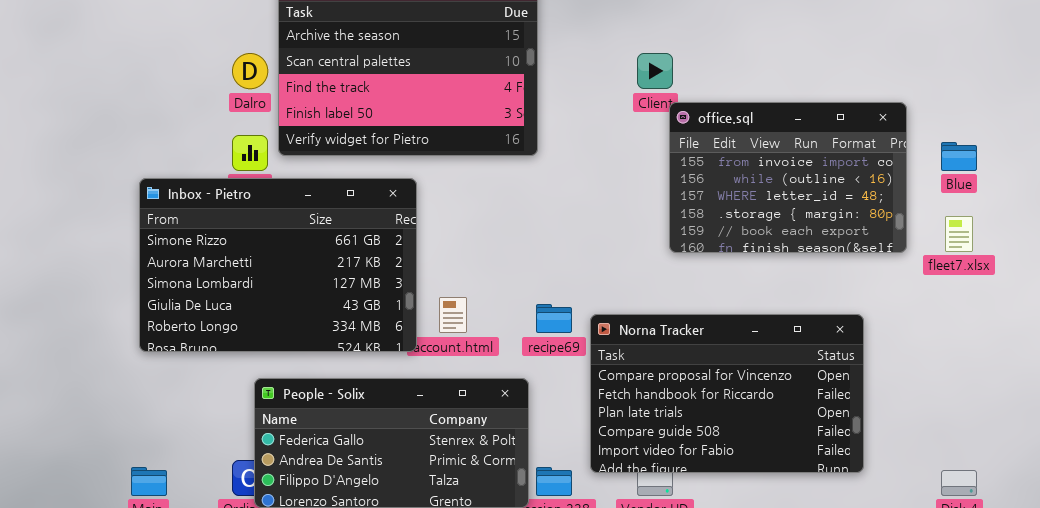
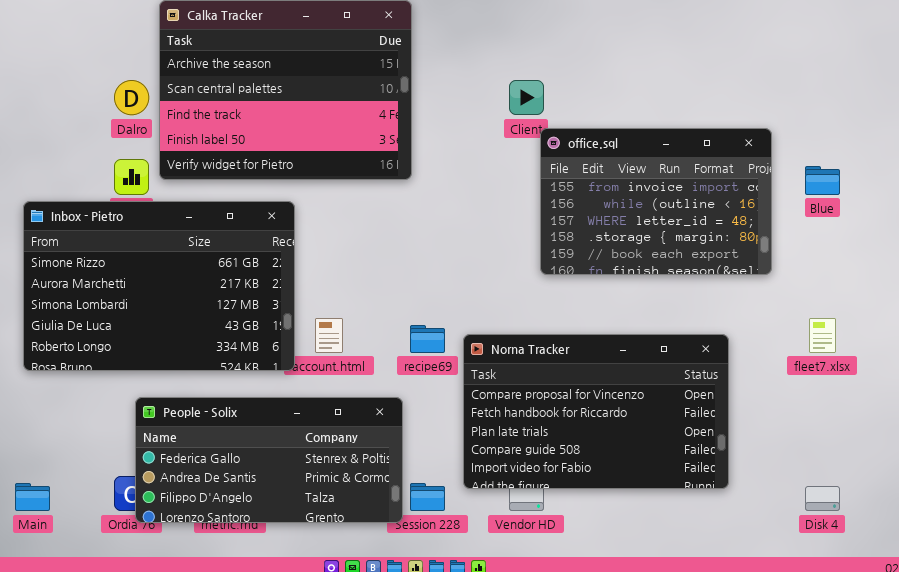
fleet7.xlsx: [945,216,973,252] -> [809,318,836,353], moved

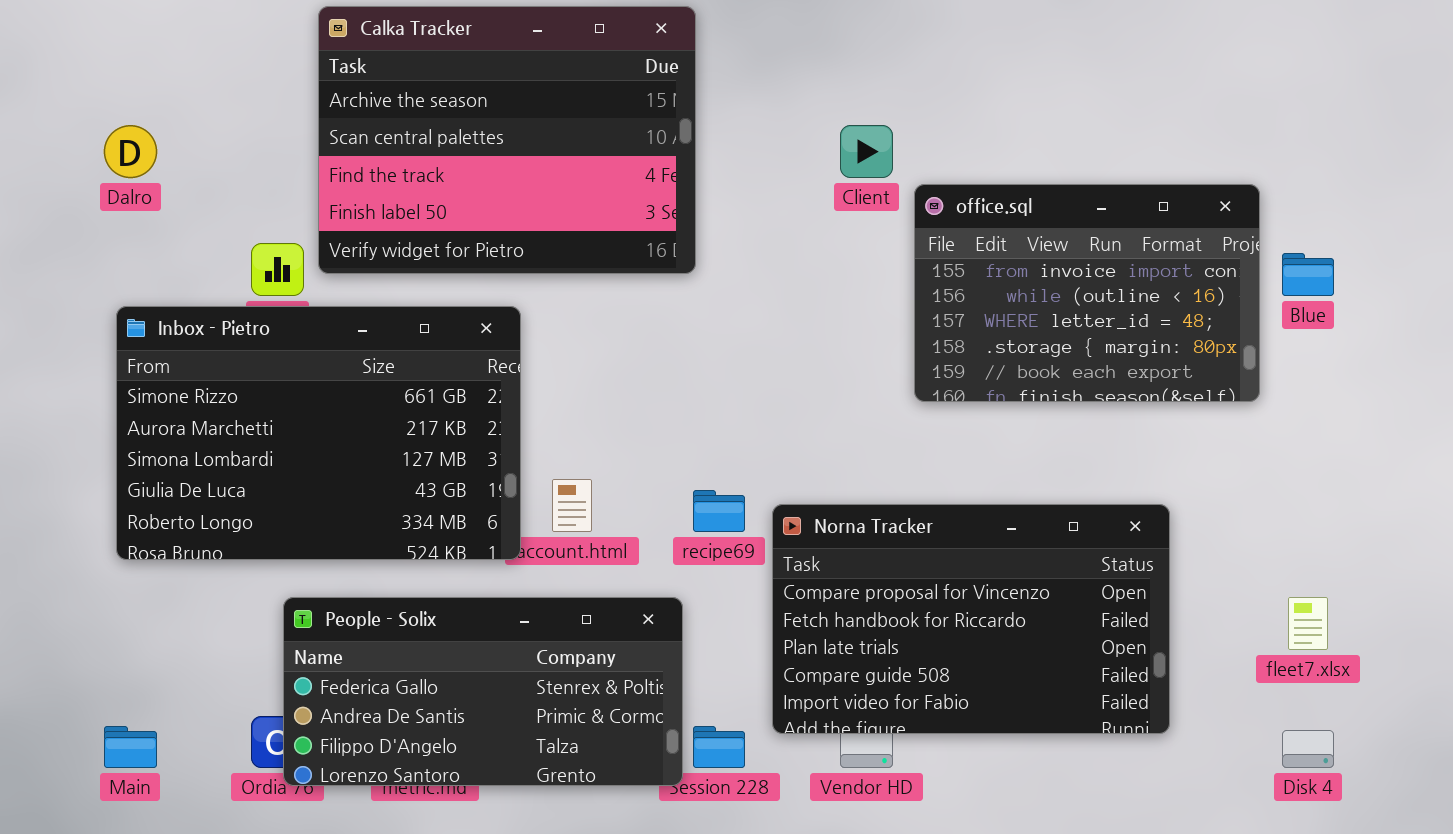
Dalro: [114,80,149,115] -> [104,125,157,178], moved
office.sql: [540,128,772,275] -> [914,184,1260,402], moved
fleet7.xlsx: [809,318,836,353] -> [1288,597,1328,650], moved

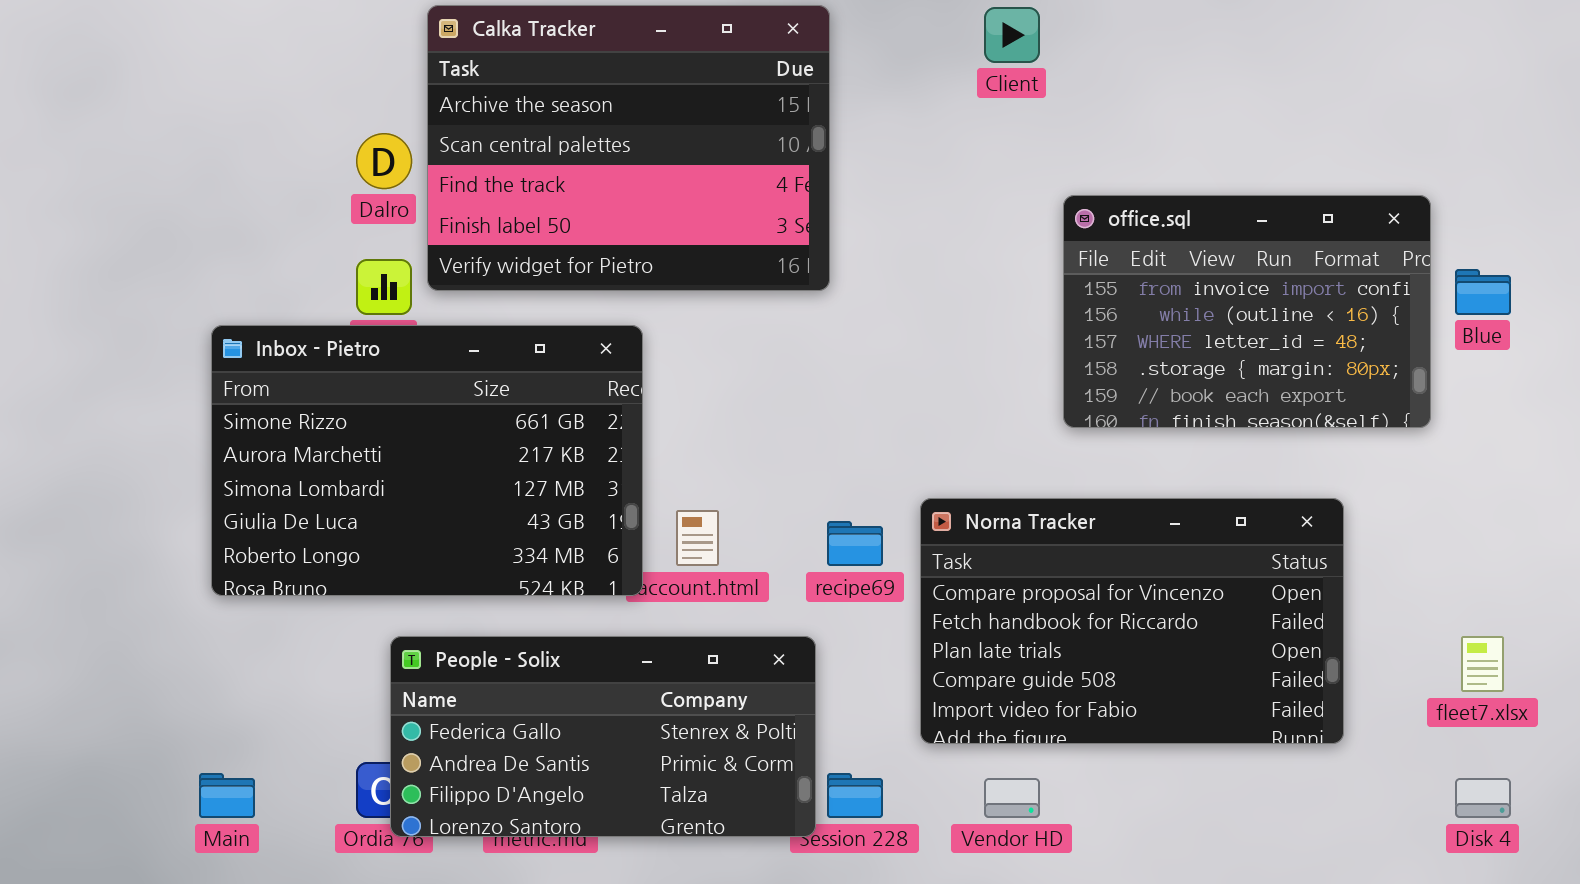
Dalro: [104,125,157,178] -> [356,133,412,189], moved
Client: [840,125,893,178] -> [984,7,1040,63], moved
Norna Tracker: [772,504,1170,734] -> [920,498,1344,744], moved

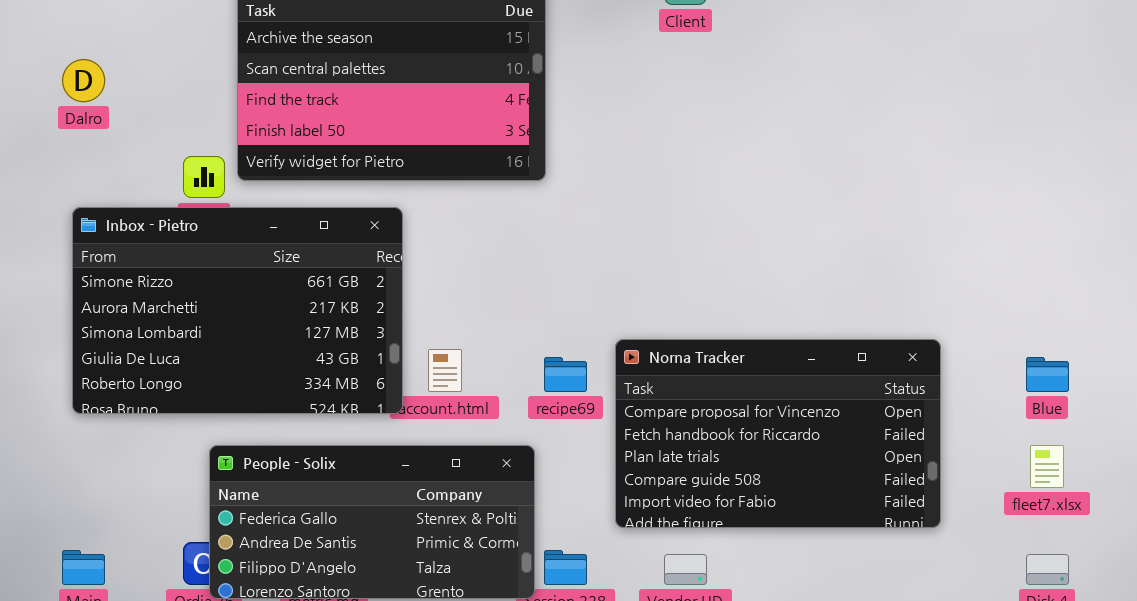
Dalro: [356,133,412,189] -> [62,59,105,102], moved
office.sql: [1063,195,1431,428] -> none, closed
Blue: [1455,269,1511,315] -> [1026,357,1069,392], moved

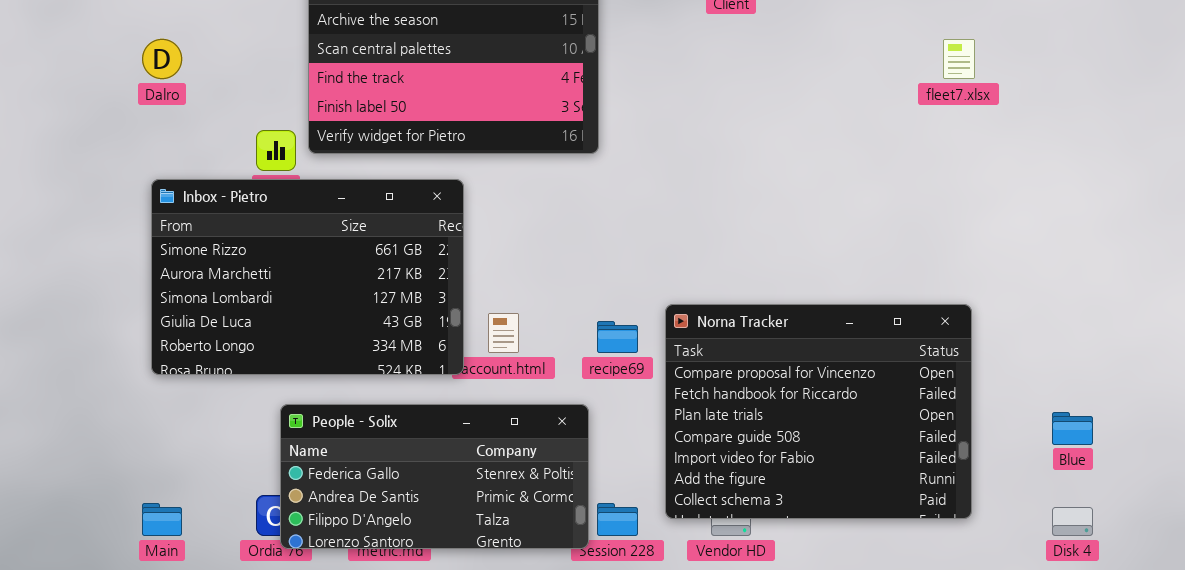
Norna Tracker: [615,339,941,528] -> [665,304,972,519], resized
Blue: [1026,357,1069,392] -> [1052,412,1093,445], moved
fleet7.xlsx: [1030,445,1064,488] -> [943,39,975,79], moved

